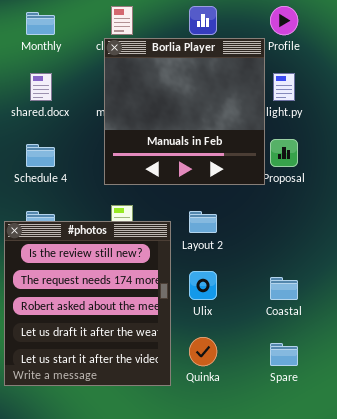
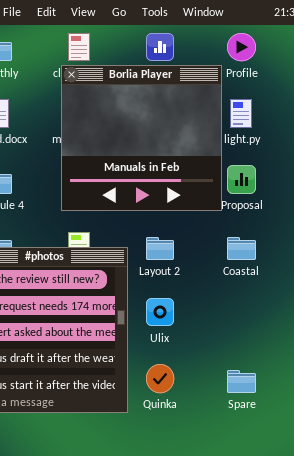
Coastal: [270,277,298,300] -> [227,237,256,260], moved

